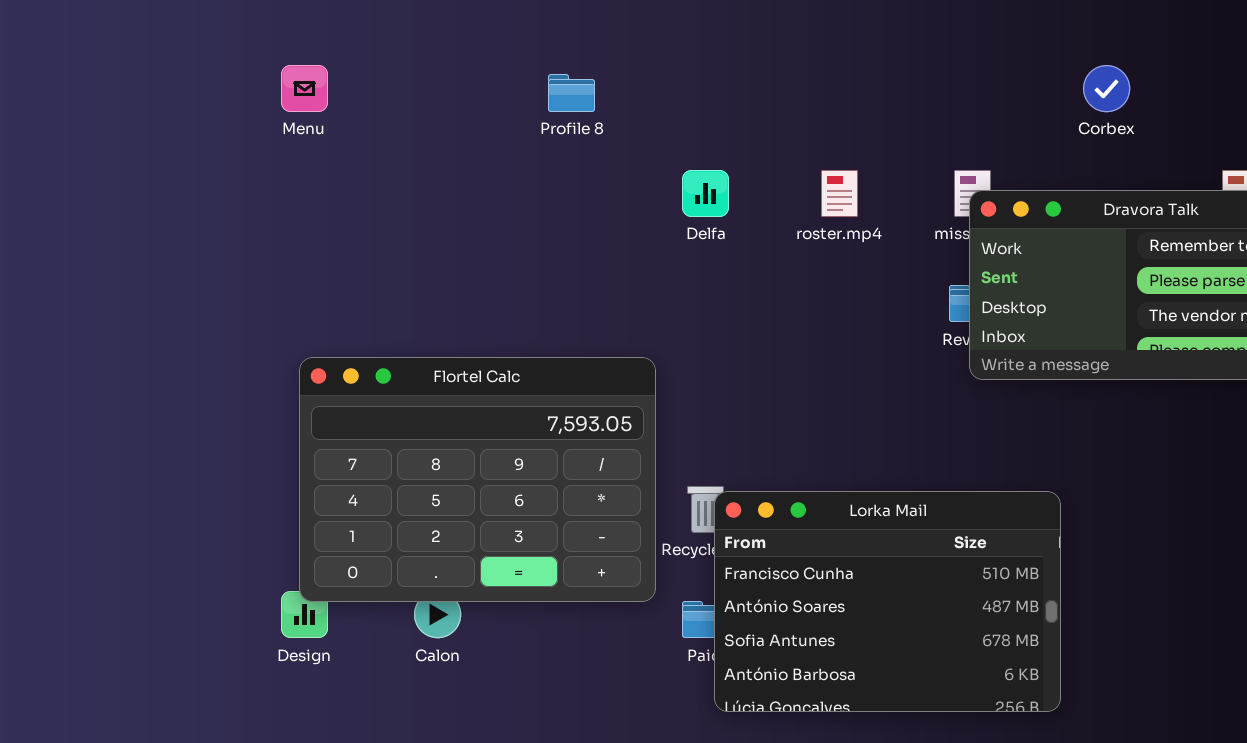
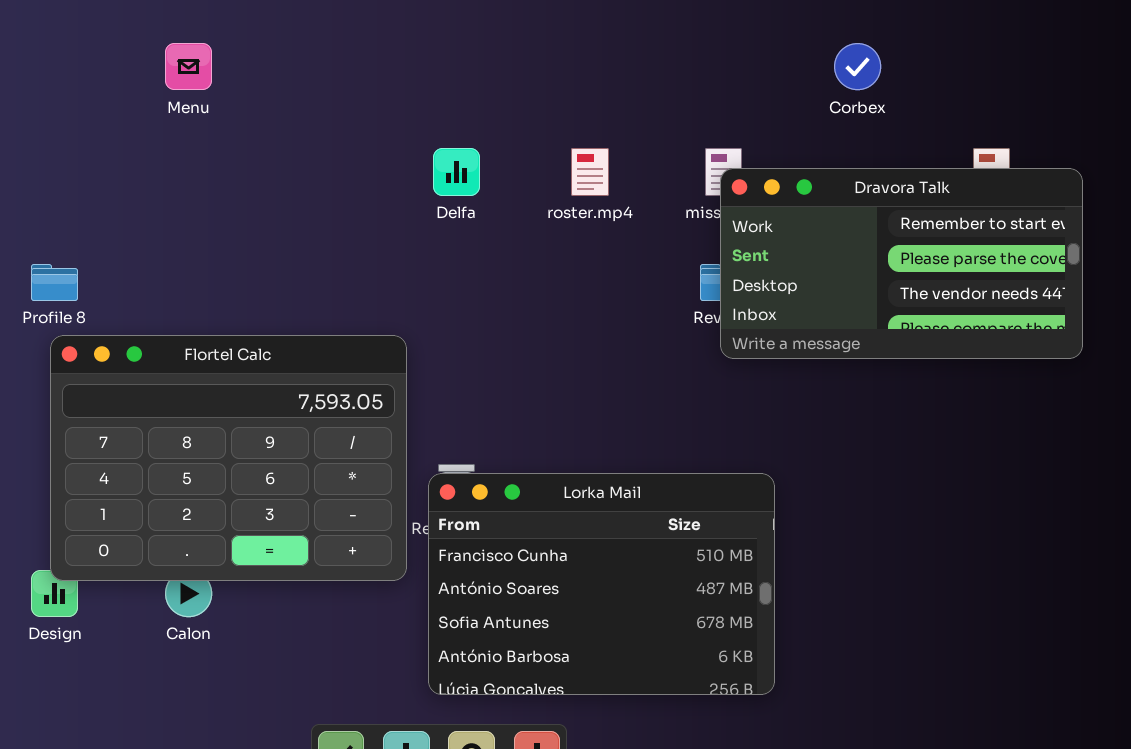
Menu: [281,65,328,112] -> [165,43,212,90], moved
Profile 8: [548,74,595,112] -> [31,264,78,301], moved
Lorka Mail: [714,491,1061,712] -> [428,473,775,695], moved

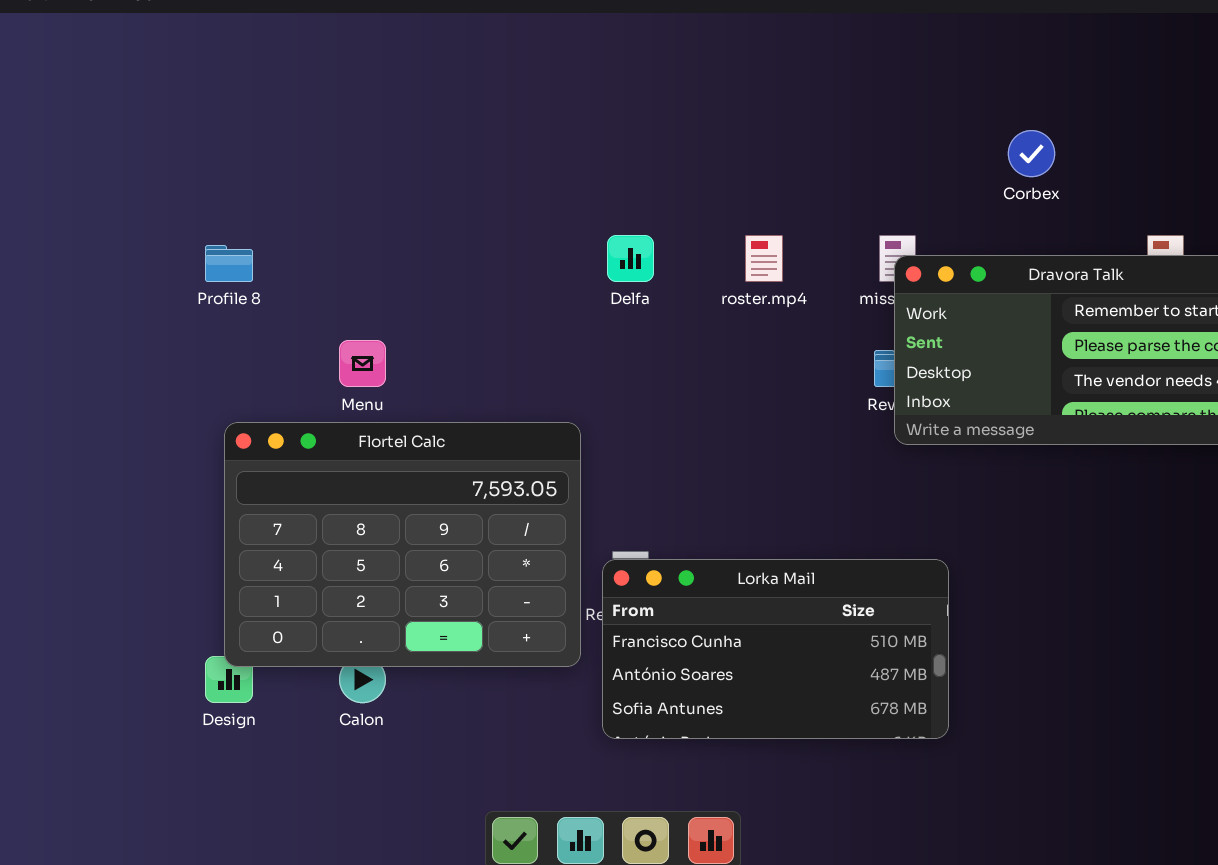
Menu: [165,43,212,90] -> [339,340,386,387], moved
Profile 8: [31,264,78,301] -> [205,245,253,282], moved
Lorka Mail: [428,473,775,695] -> [602,559,949,739], resized

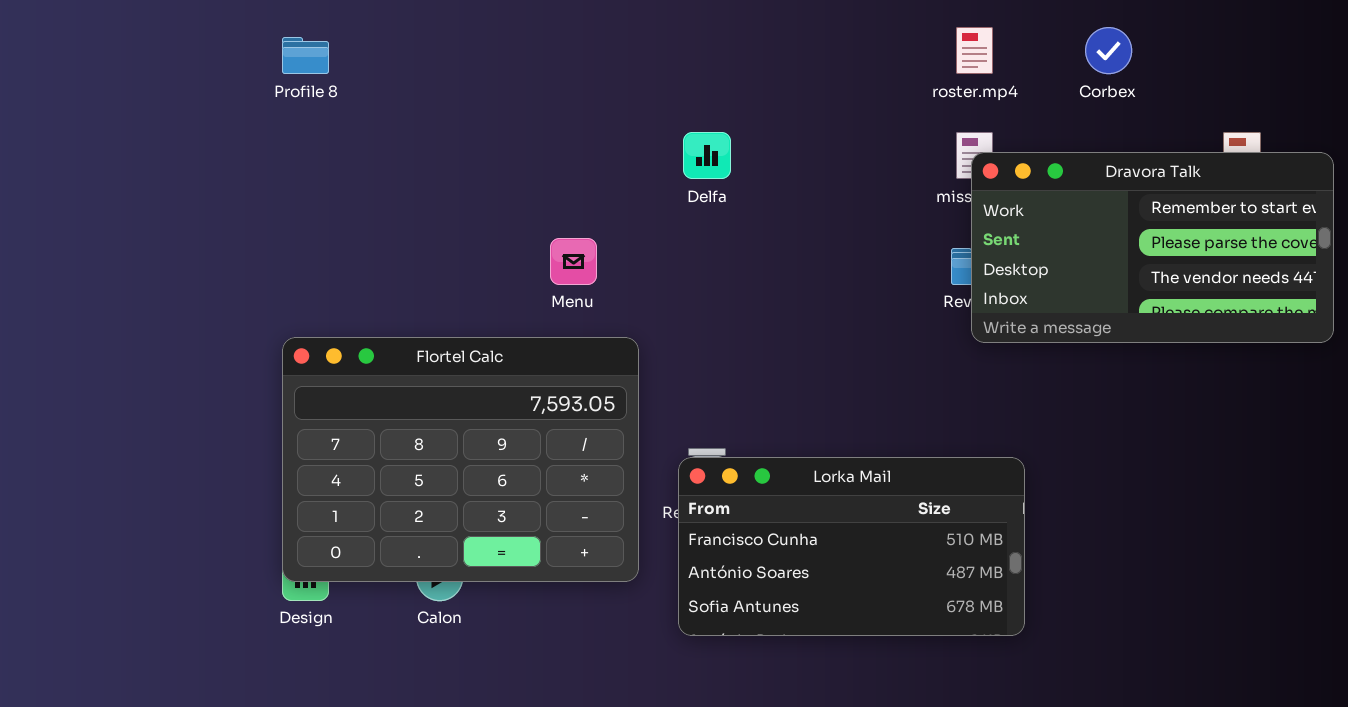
roster.mp4: [745,235,783,282] -> [956,27,993,74], moved
Profile 8: [205,245,253,282] -> [282,37,329,74], moved
Menu: [339,340,386,387] -> [550,238,597,285], moved
Flortel Calc: [224,422,581,667] -> [282,337,639,582], moved

